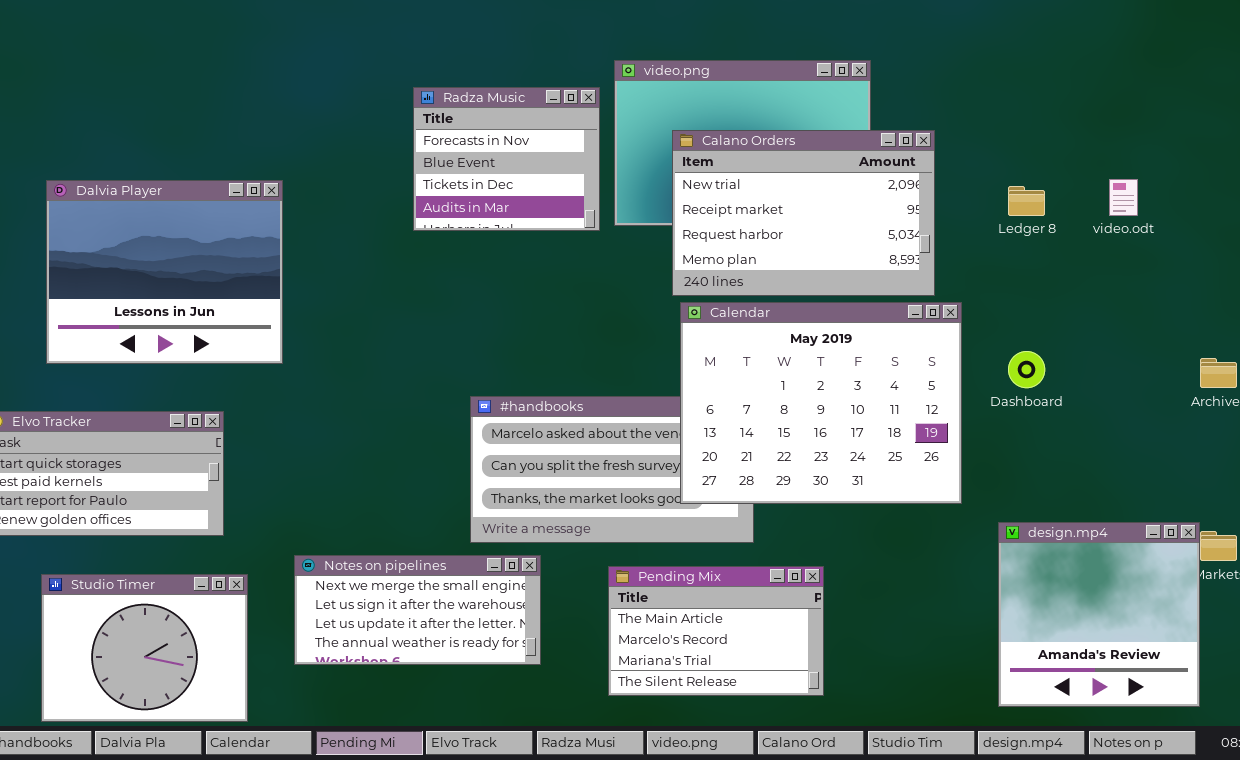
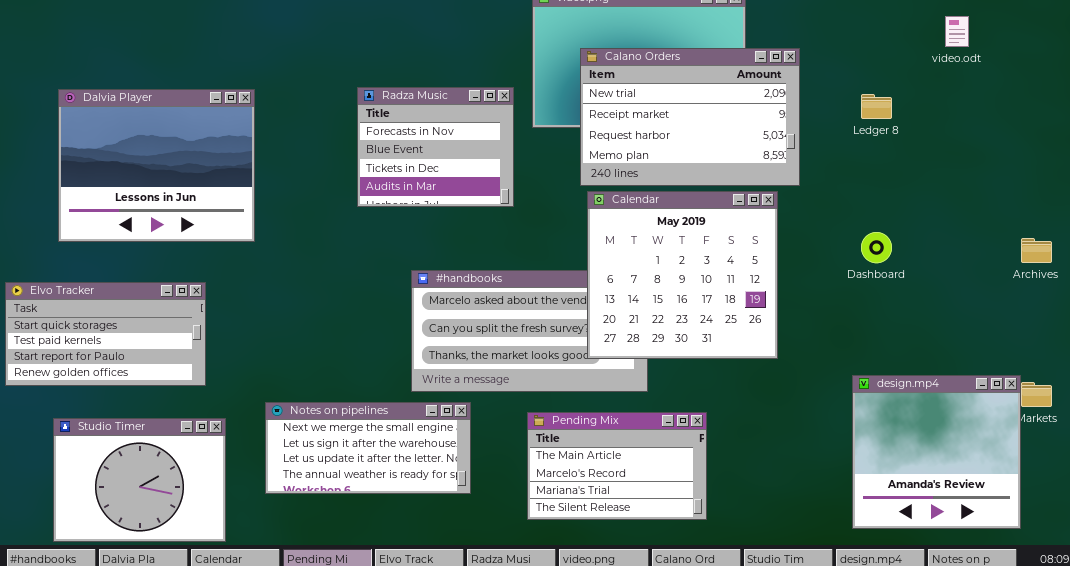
Radza Music: [413,87,600,231] -> [357,87,514,207], moved
video.odt: [1109,179,1138,216] -> [945,16,969,47], moved
Calendar: [680,302,962,504] -> [587,191,778,359], resized

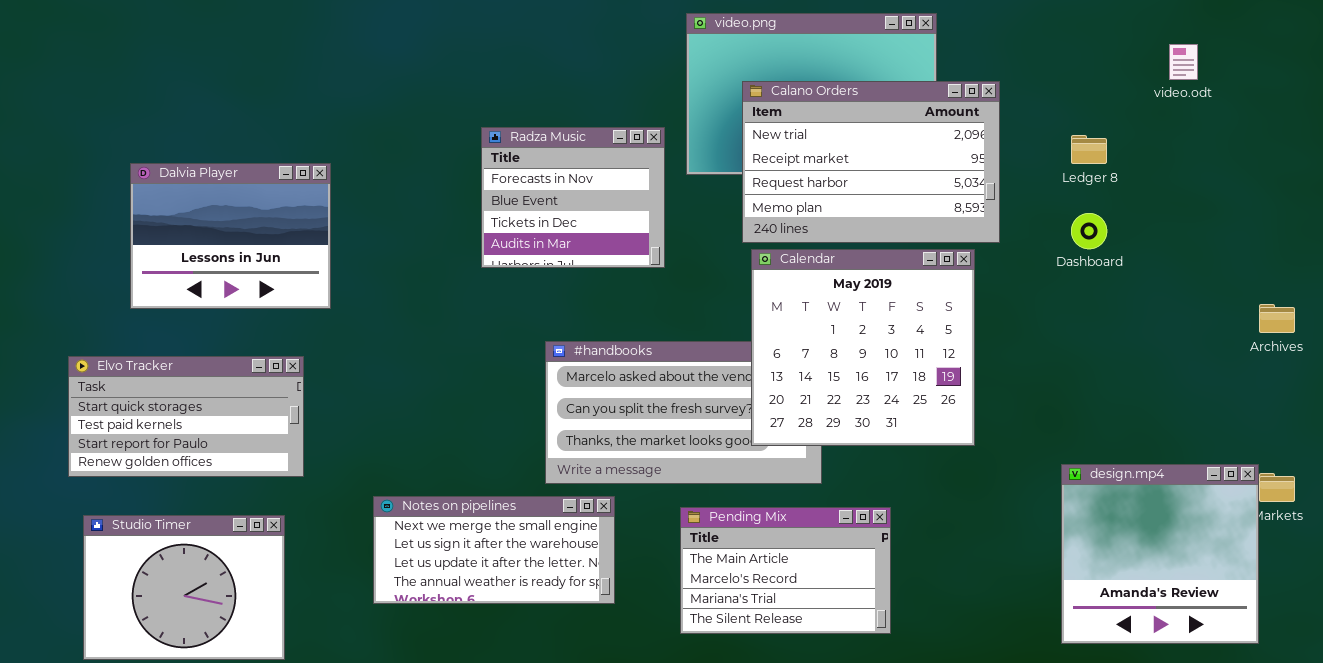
Dalvia Player: [58,89,255,242] -> [130,163,331,309], resized
Dashboard: [861,232,892,263] -> [1071,213,1107,249], moved
Studio Timer: [53,418,226,542] -> [83,515,285,660], moved

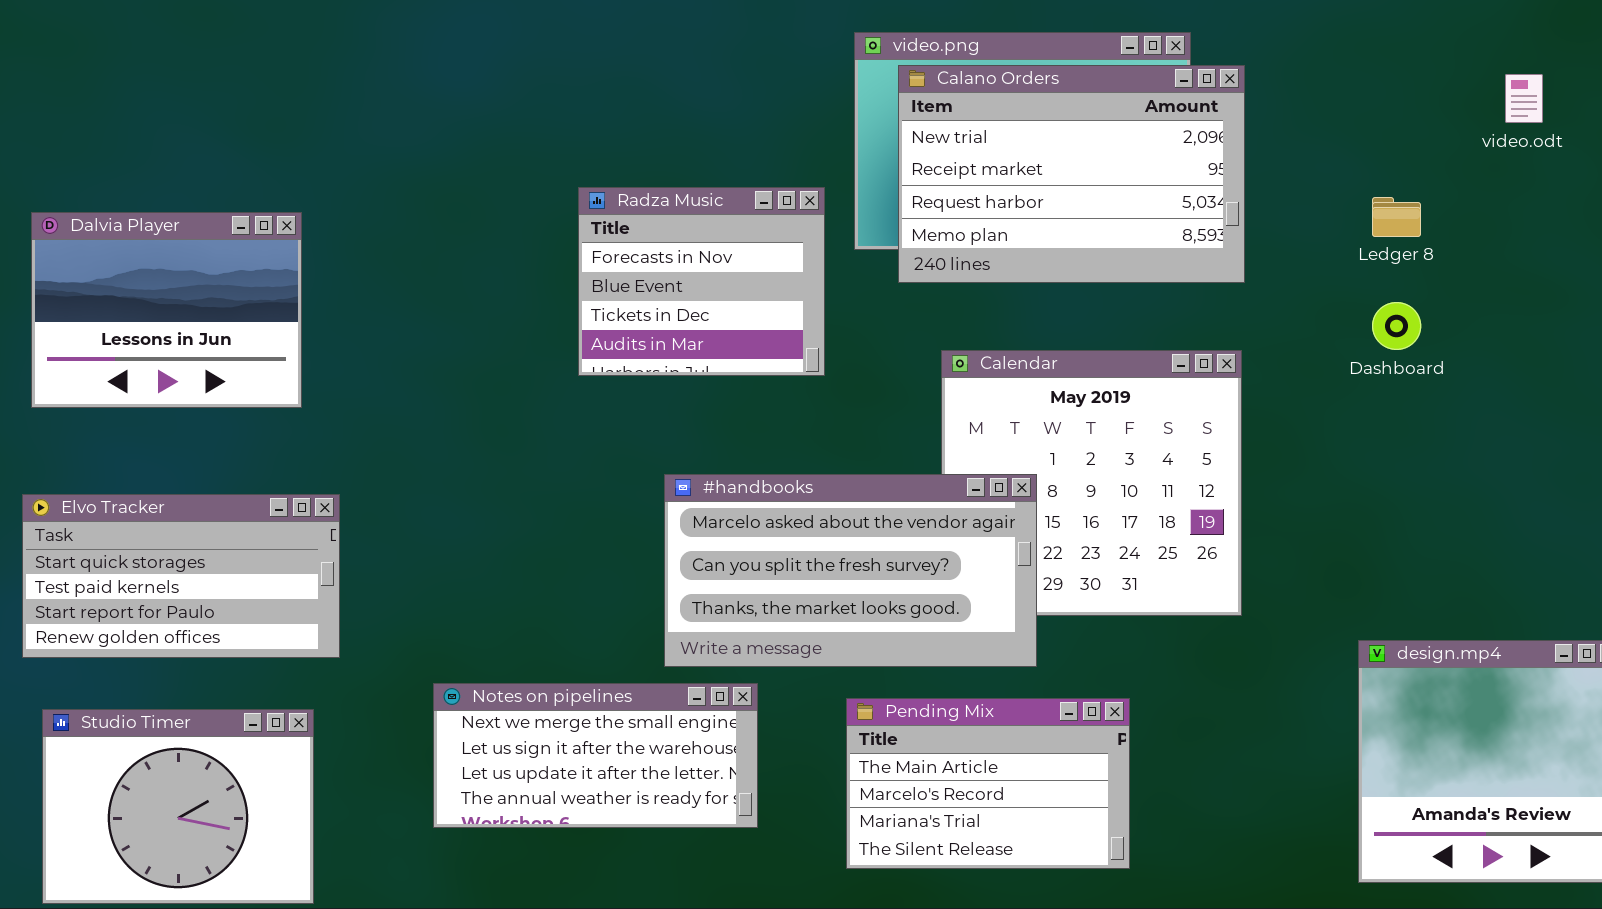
Calano Orders: [742,81,1000,243] -> [898,65,1245,283], moved
Dalvia Player: [130,163,331,309] -> [31,212,302,408], moved
#handbooks: [545,341,822,484] -> [664,474,1037,667], raised

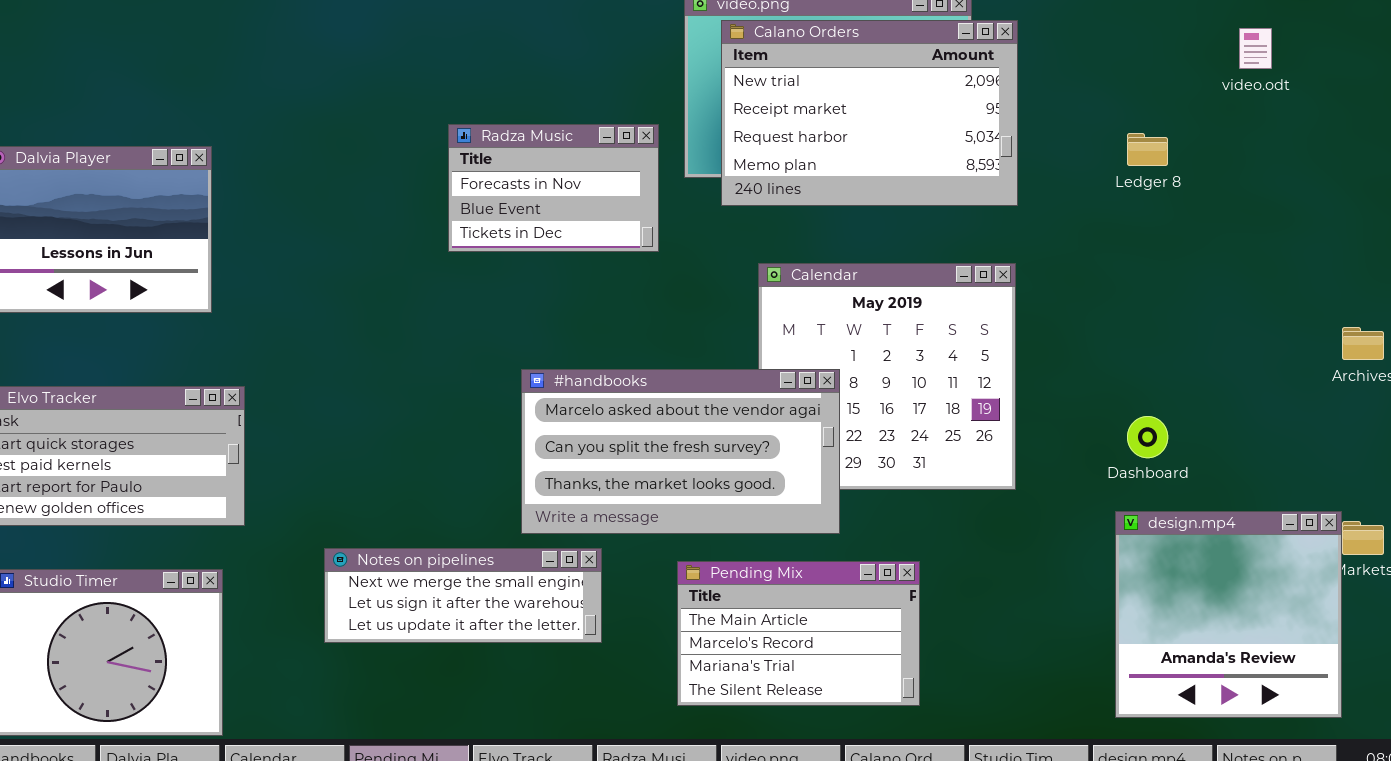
Radza Music: [578,187,825,376] -> [448,124,659,252], resized
Dashboard: [1372,302,1421,350] -> [1127,416,1168,458], moved
Notes on pipelines: [433,683,758,828] -> [324,548,602,643], resized

